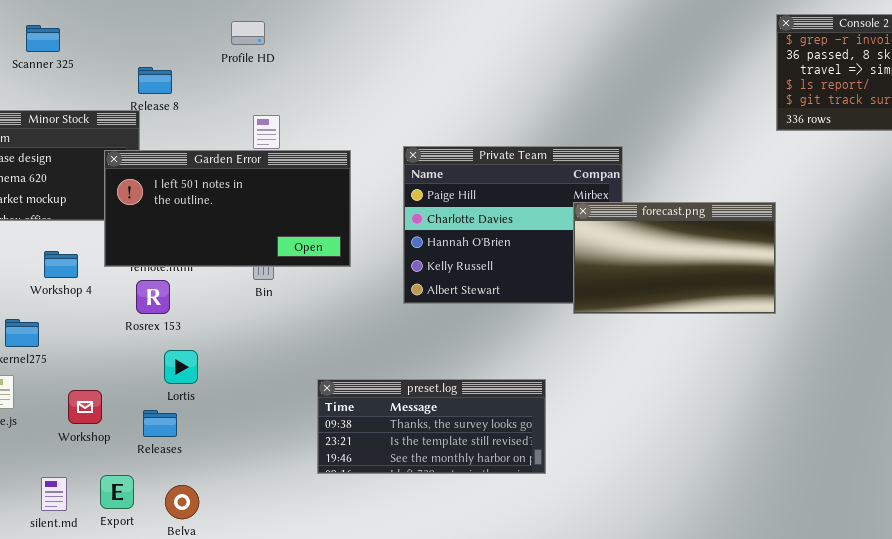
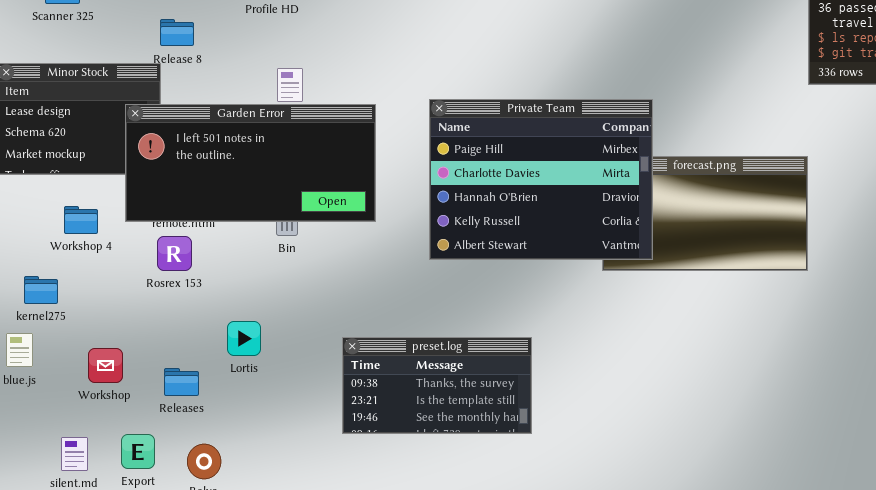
Private Team: [403,146,623,304] -> [429,99,653,260], raised
Lortis: [164,350,198,384] -> [227,321,261,356], moved
preset.log: [317,379,546,474] -> [342,337,532,434], resized

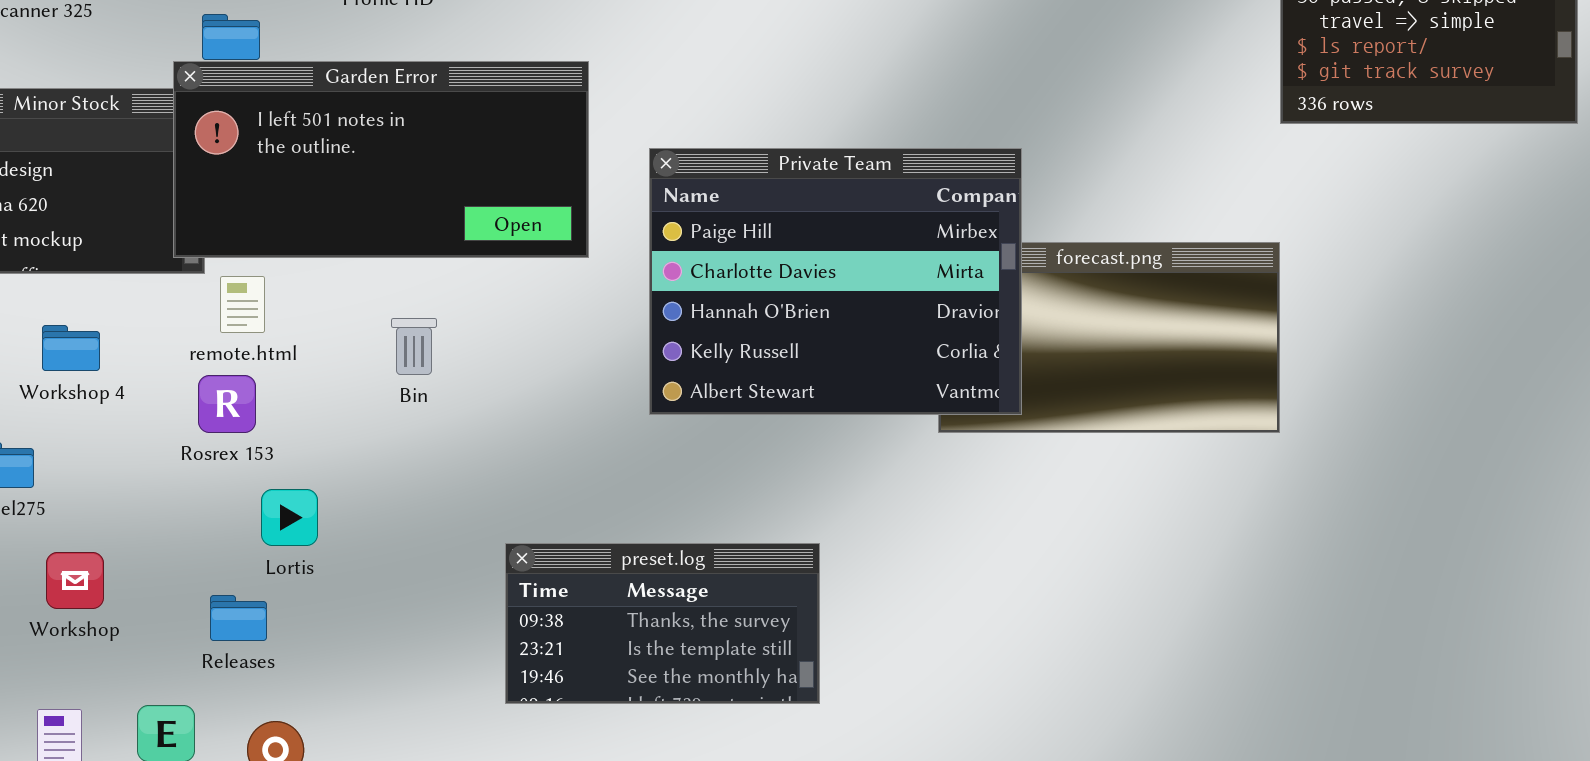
Garden Error: [125,104,376,222] -> [173,61,589,258], moved
Lortis: [227,321,261,356] -> [261,489,318,546], moved
Workshop: [88,348,123,383] -> [46,552,104,609], moved

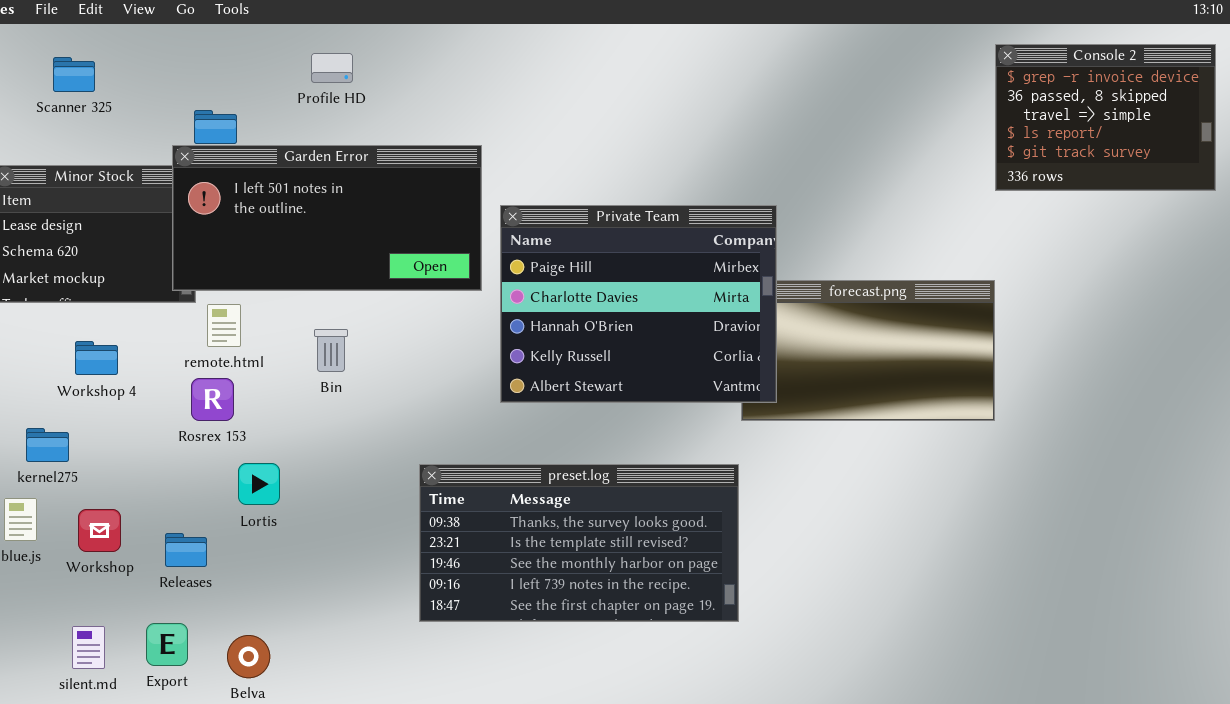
Private Team: [649,148,1022,415] -> [500,205,777,403], moved
Bin: [391,318,437,375] -> [314,329,348,372], moved
preset.log: [505,543,820,704] -> [419,464,739,622], resized
Releases: [210,595,267,641] -> [165,533,207,567], moved

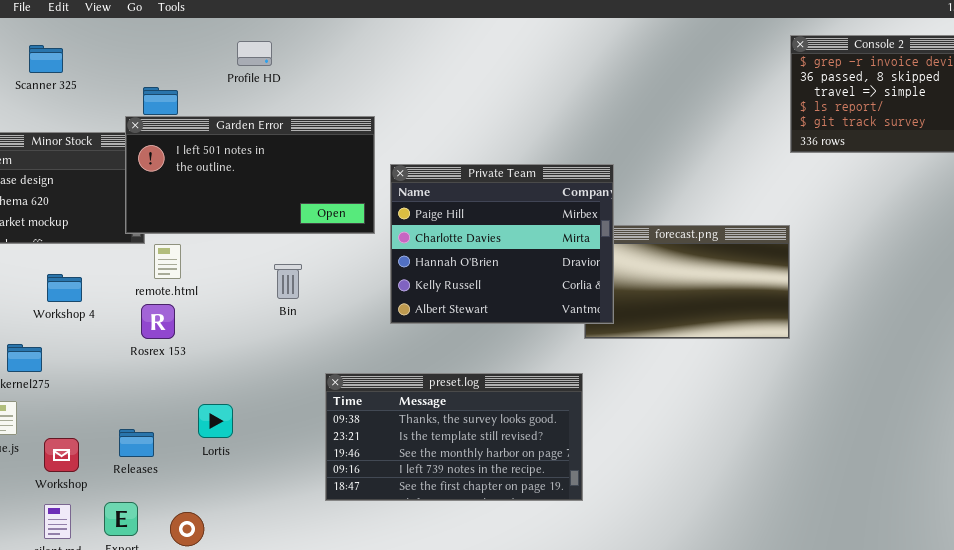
Bin: [314,329,348,372] -> [274,264,302,299], moved
Lortis: [238,463,280,505] -> [198,404,233,438], moved
Workshop: [78,509,121,552] -> [44,438,79,472], moved

